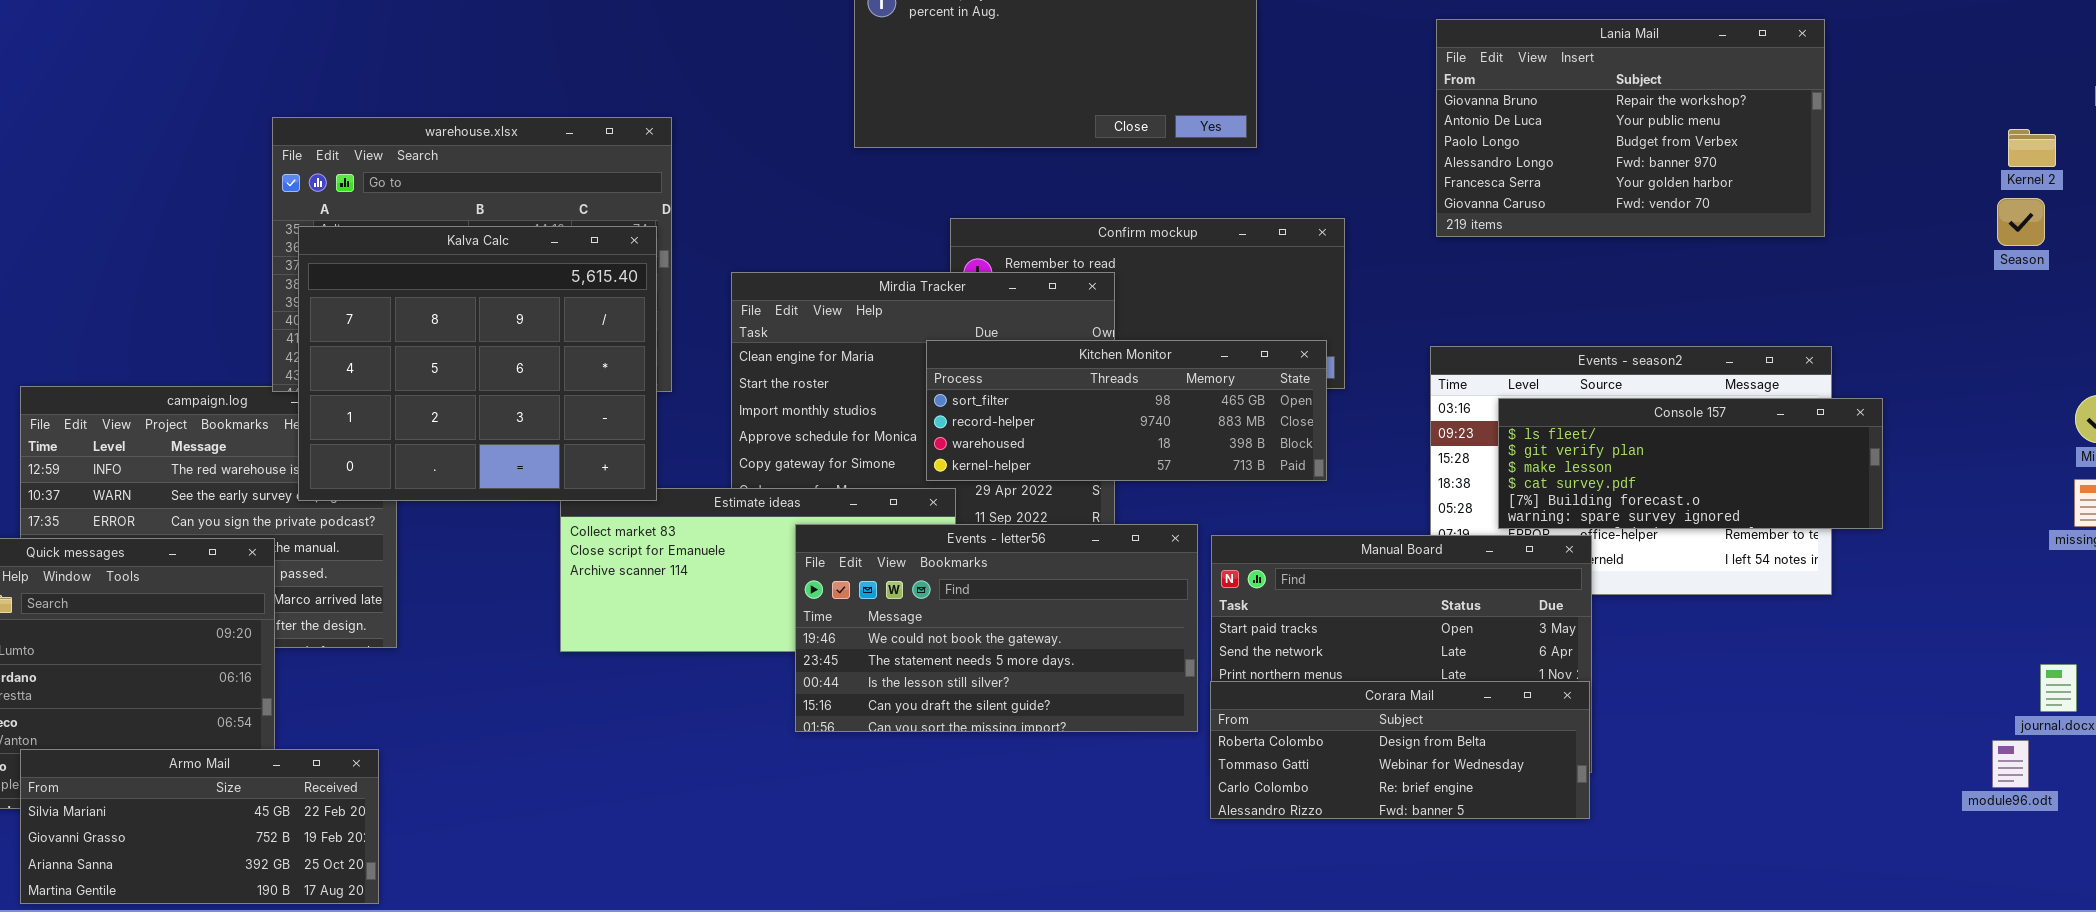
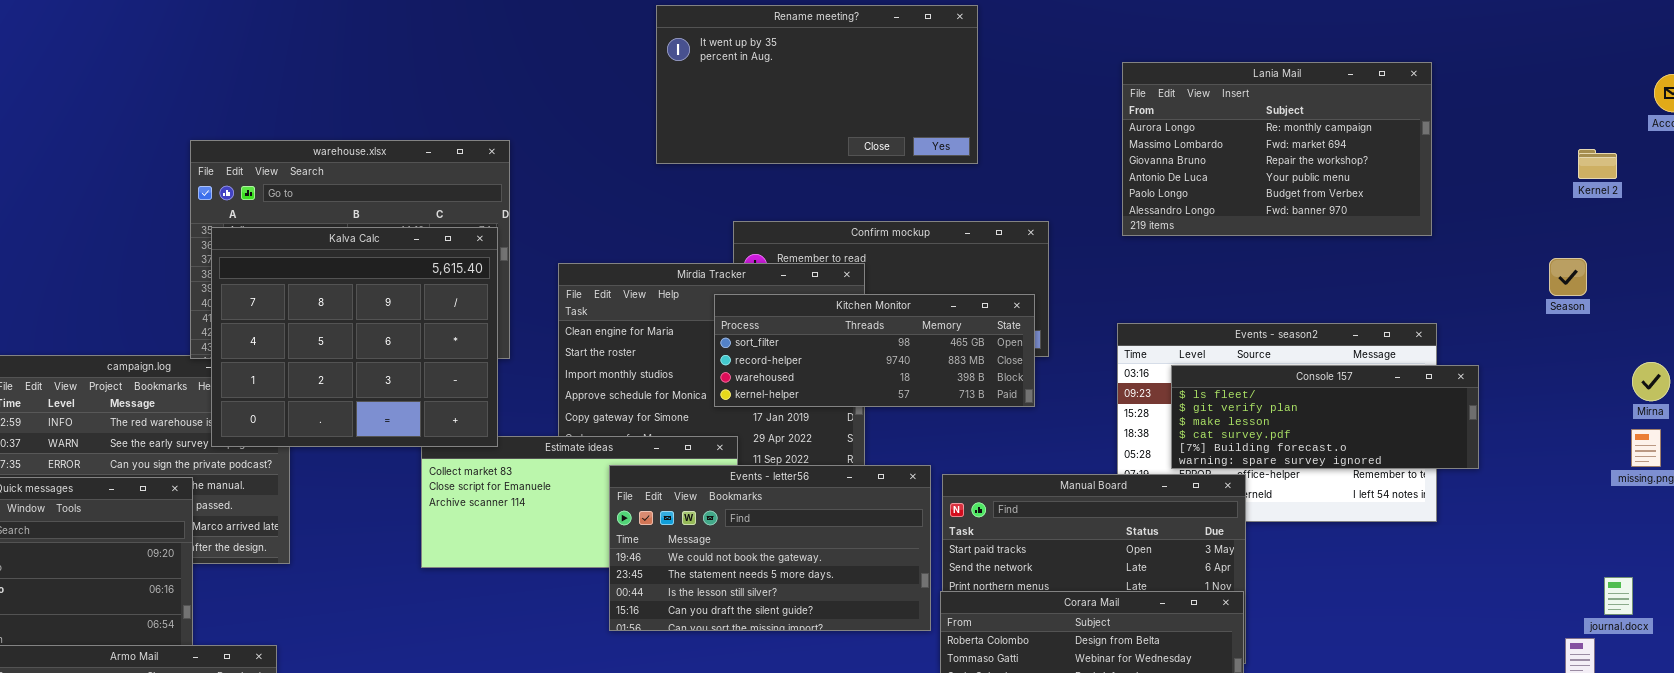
Lania Mail: [1436,19,1825,237] -> [1122,62,1432,236], scrolled up 2 rows
Season: [1997,198,2045,246] -> [1549,258,1587,296], moved
Kitchen Monitor: [926,340,1327,481] -> [714,294,1035,407], moved

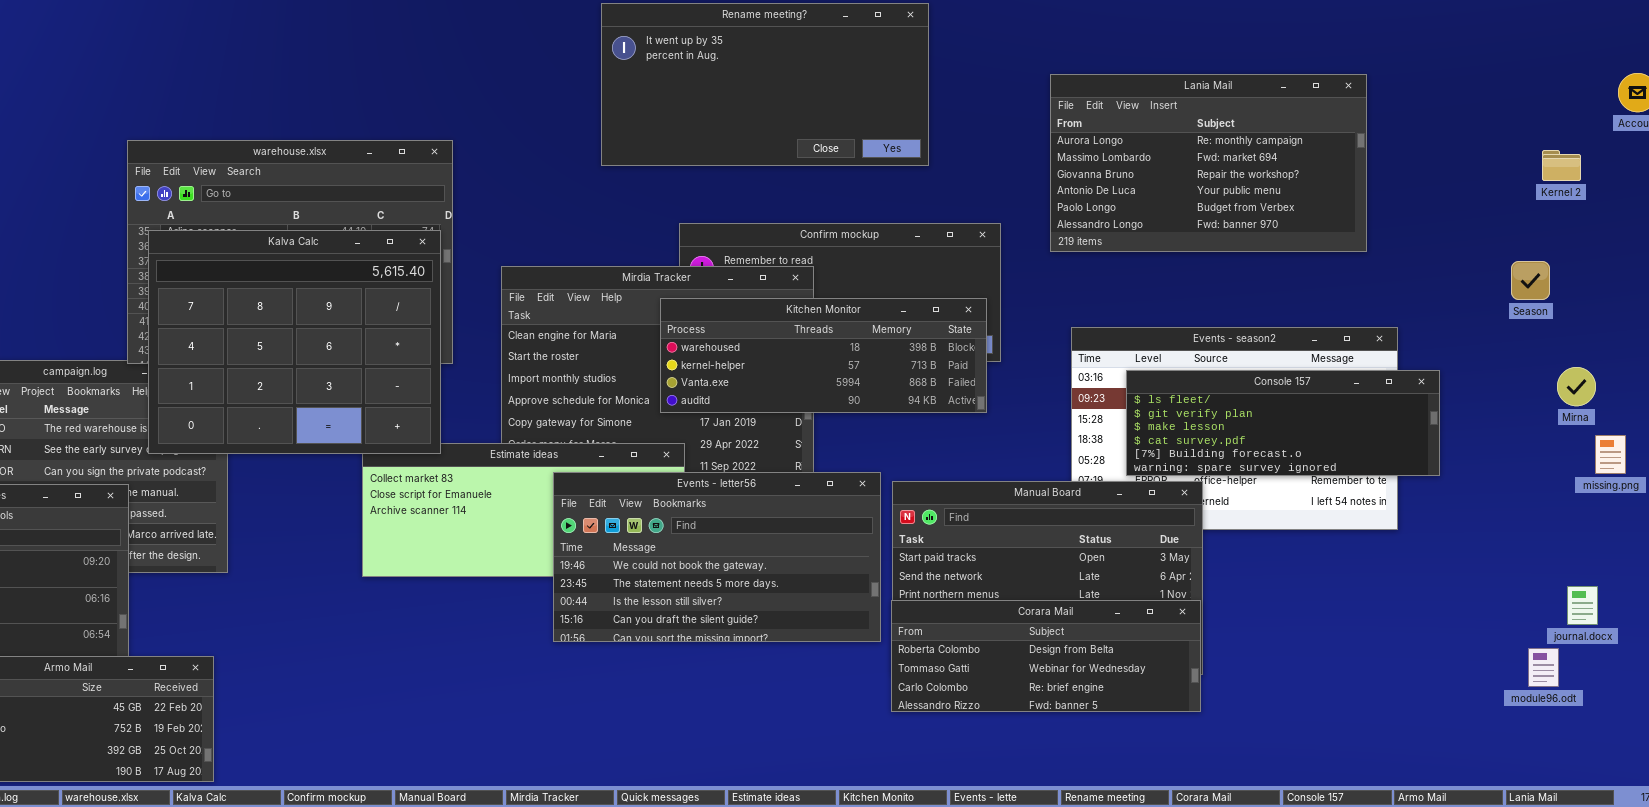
Lania Mail: [1122,62,1432,236] -> [1050,74,1367,252], moved
Kitchen Monitor: [714,294,1035,407] -> [660,298,987,413], scrolled down 2 rows
Mirna: [1632,362,1670,401] -> [1557,367,1596,406], moved

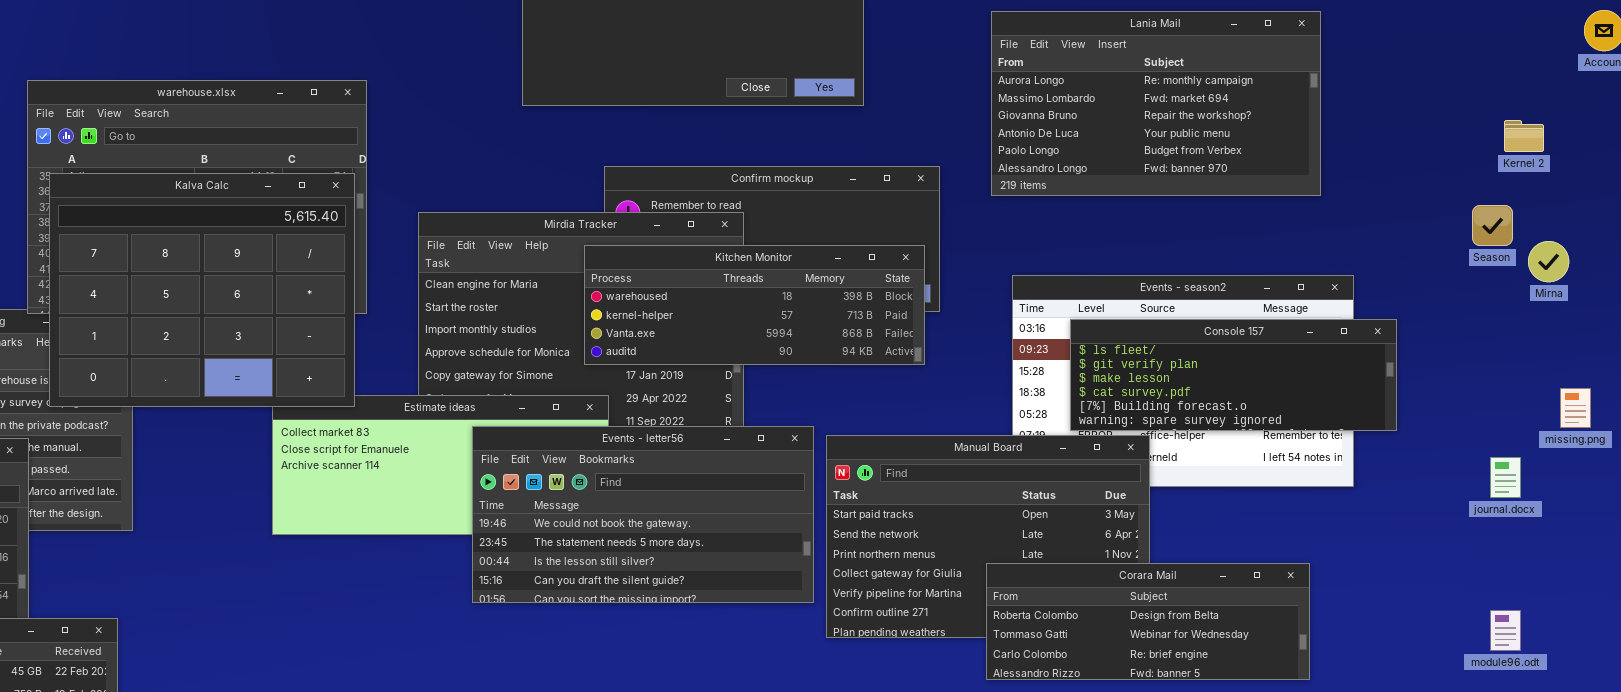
Kernel 2: [1542,150,1581,181] -> [1504,120,1544,152], moved
Mirna: [1557,367,1596,406] -> [1528,241,1569,282], moved
journal.docx: [1567,586,1598,625] -> [1490,457,1521,498], moved
Corara Mail: [891,600,1201,712] -> [986,563,1310,680], moved

